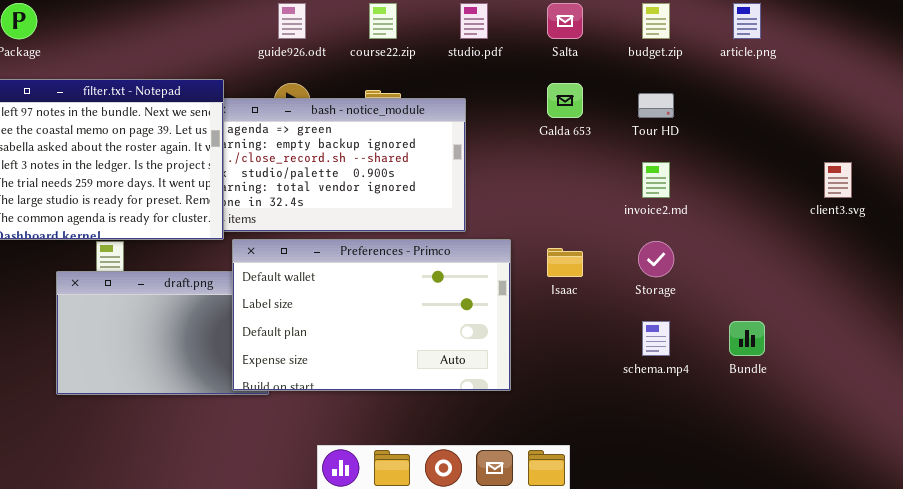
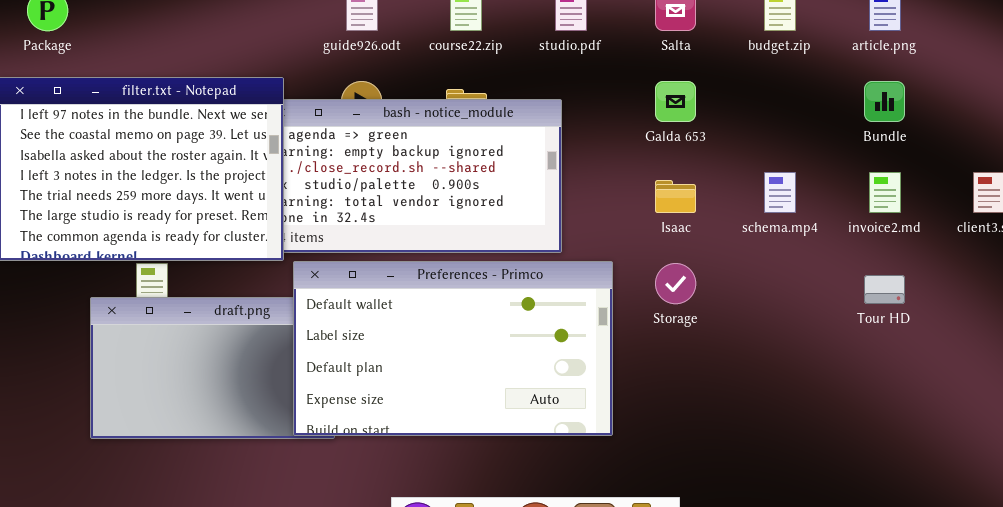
Tour HD: [638,93,674,118] -> [864,275,905,304], moved
invoice2.md: [642,162,670,198] -> [869,172,901,213], moved
Storage: [638,241,674,277] -> [655,263,696,304], moved
Isaac: [547,248,583,277] -> [655,180,696,213], moved
schema.mp4: [642,321,670,356] -> [764,172,796,213], moved
Bundle: [729,321,765,356] -> [864,81,905,122], moved

